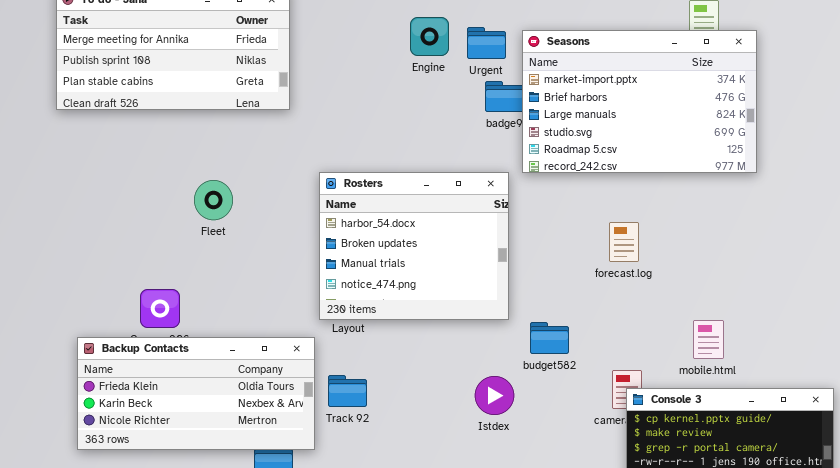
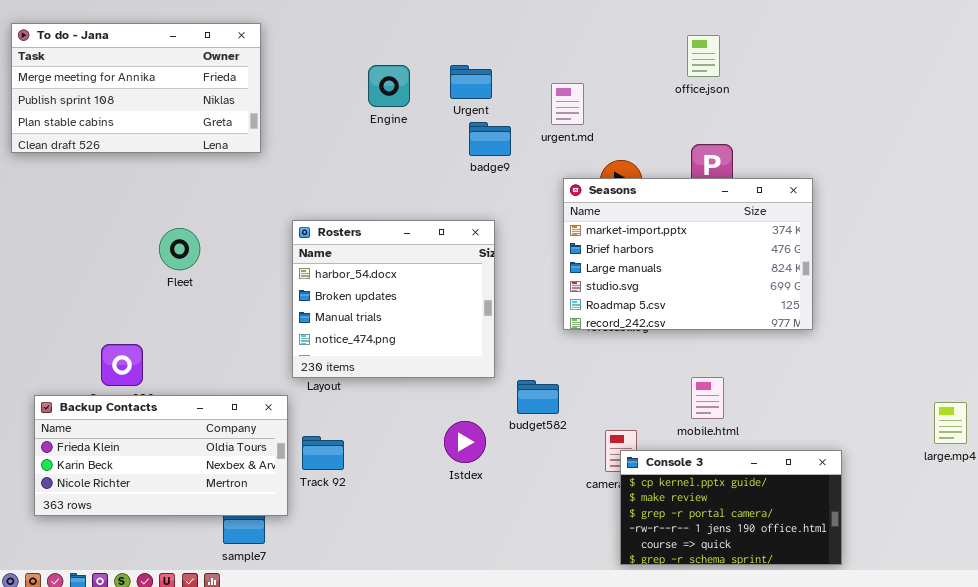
Engine: [410,17,449,56] -> [368,65,410,107], moved
Seasons: [522,30,757,173] -> [563,178,813,330], moved
Istdex: [475,376,514,415] -> [444,421,486,463], moved

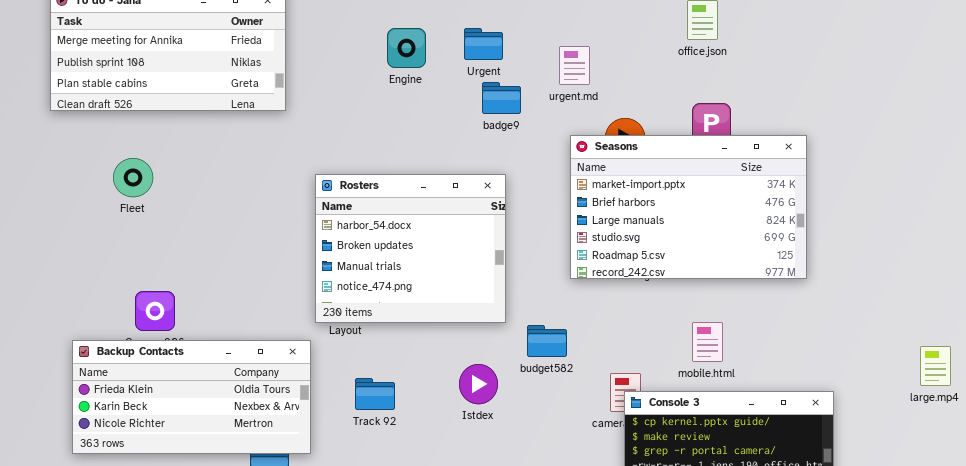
Fleet: [159,228,200,270] -> [113,158,153,197], moved
Track 92: [302,436,344,470] -> [355,378,395,410], moved

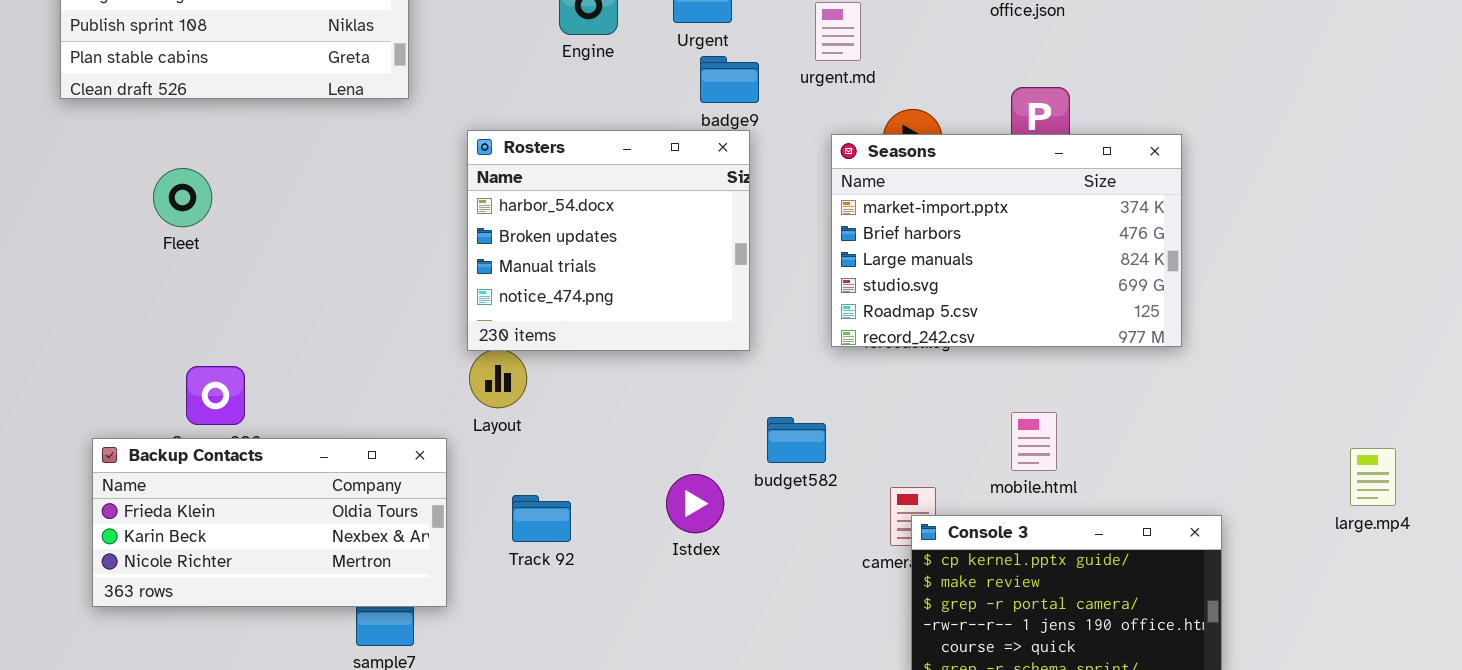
Rosters: [315,174,506,323] -> [467,130,750,351], moved

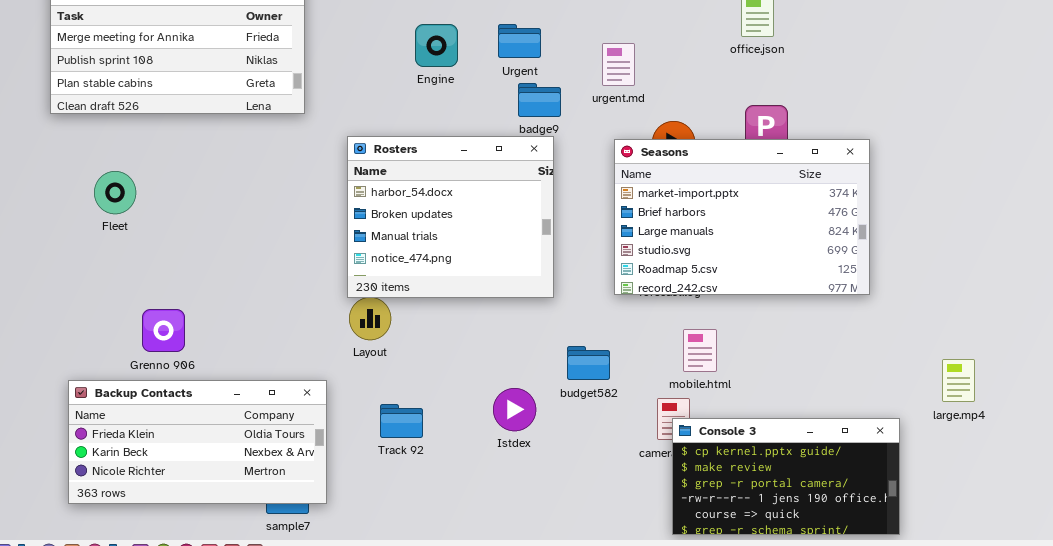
Fleet: [153,168,212,227] -> [94,171,136,214], moved
mobile.html: [1011,412,1057,471] -> [683,329,717,372], moved
Backup Contacts: [92,438,447,607] -> [68,380,327,504], moved
large.mp4: [1350,448,1396,506] -> [942,359,975,402], moved

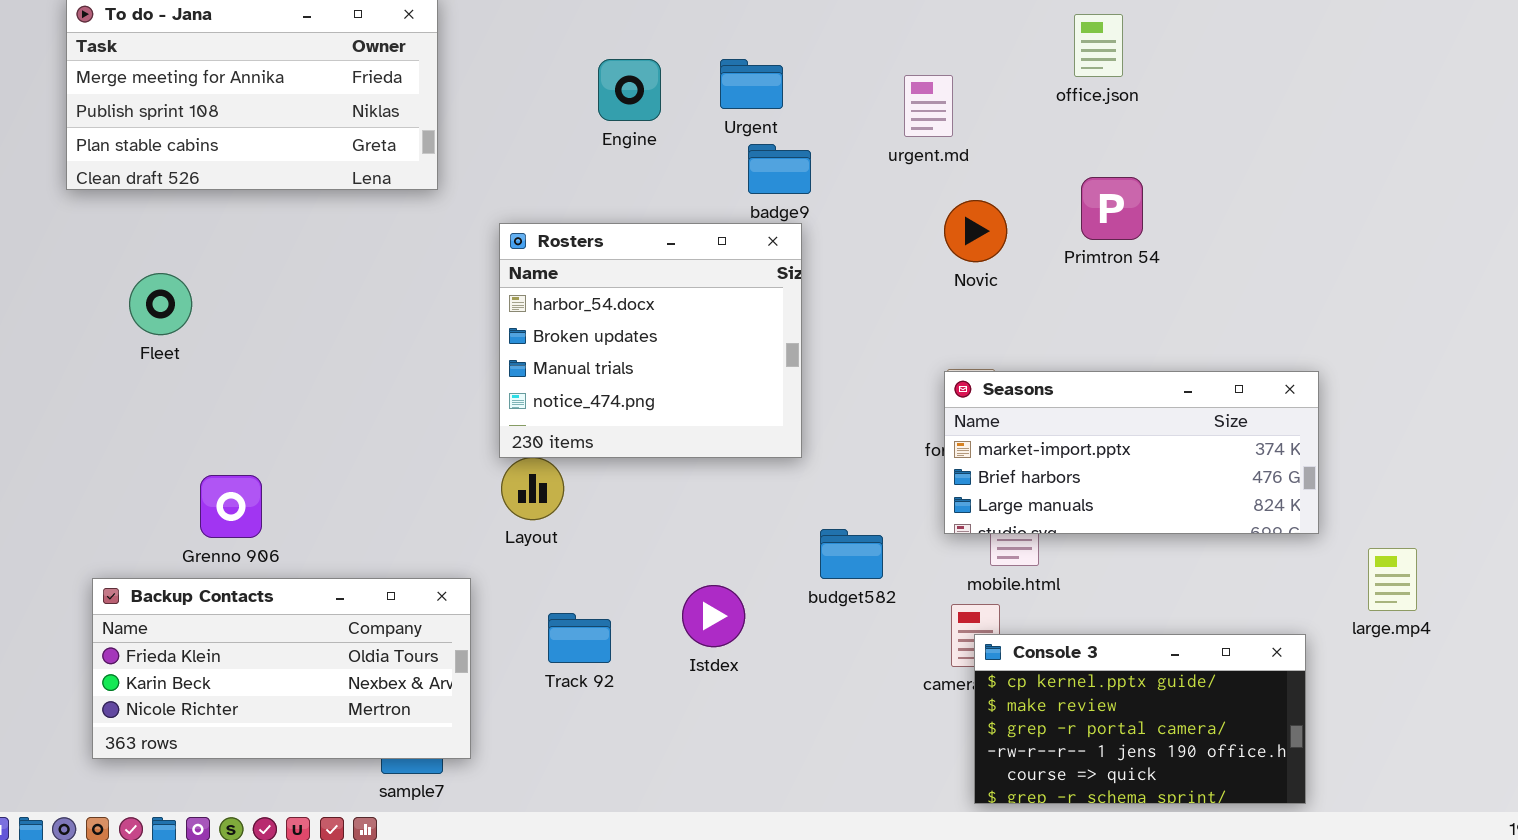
urgent.md: [602,43,635,86] -> [904,75,953,137], moved
Seasons: [614,139,870,295] -> [944,371,1319,534], moved, resized
Istdex: [493,388,536,431] -> [682,585,745,647], moved

